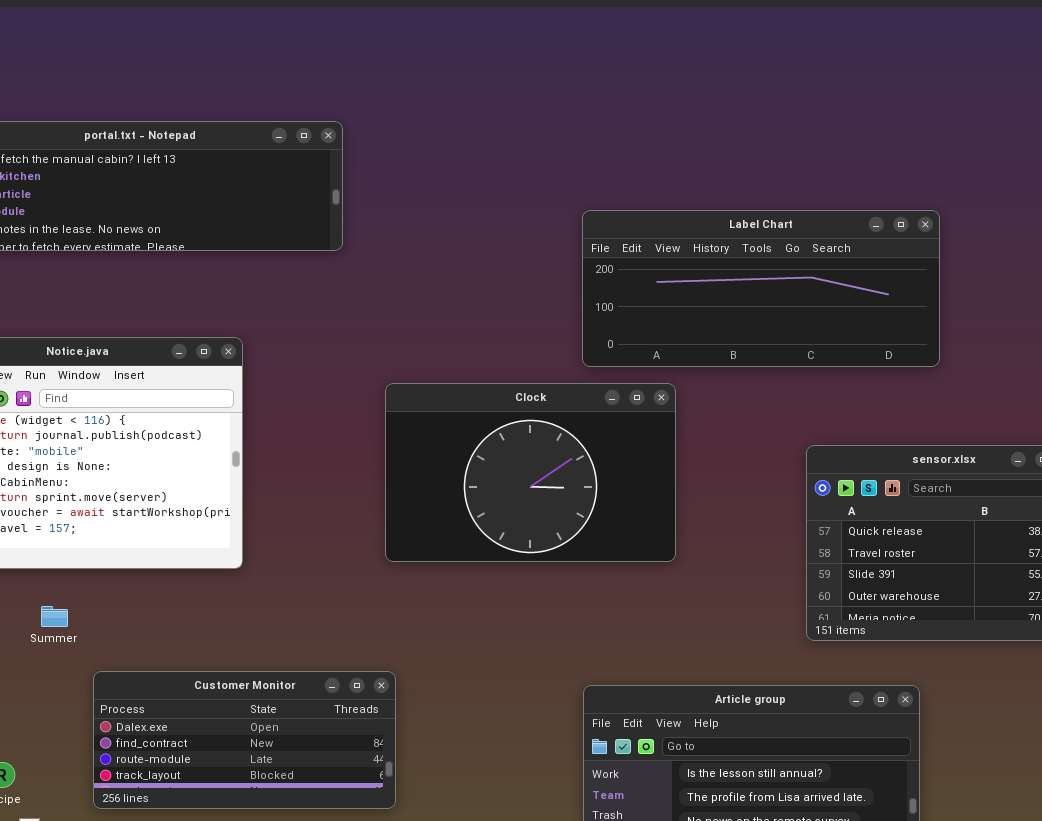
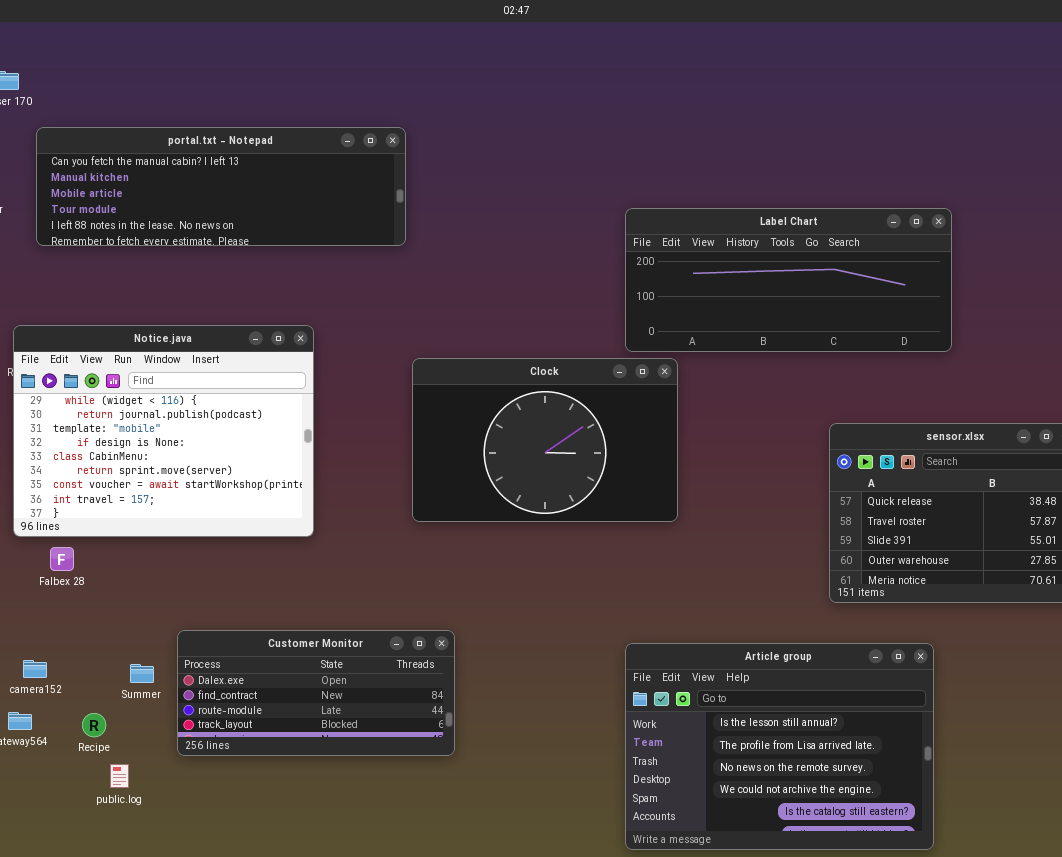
Clock: [385,383,676,562] -> [412,358,678,522], moved
Summer: [41,606,68,627] -> [130,664,154,683], moved

